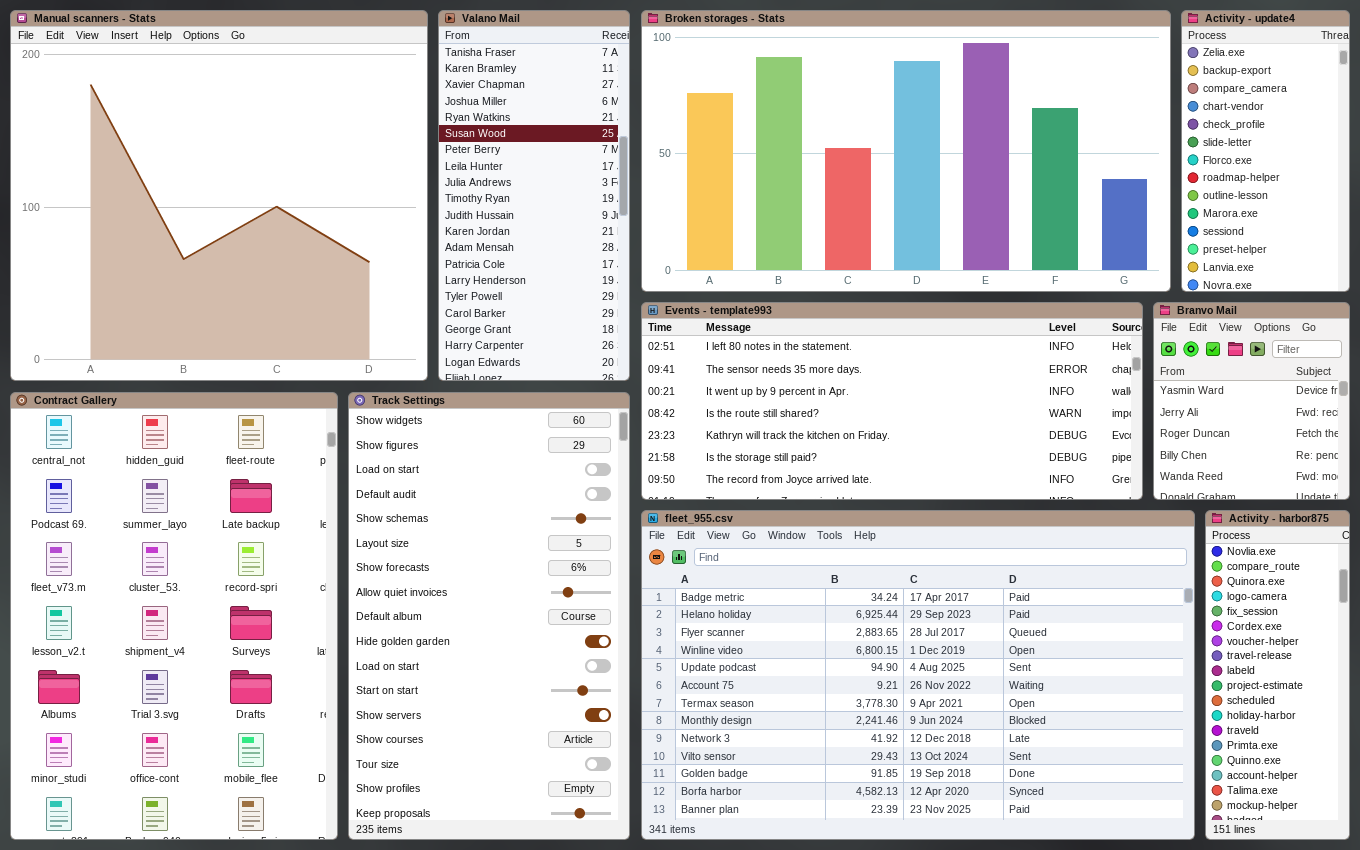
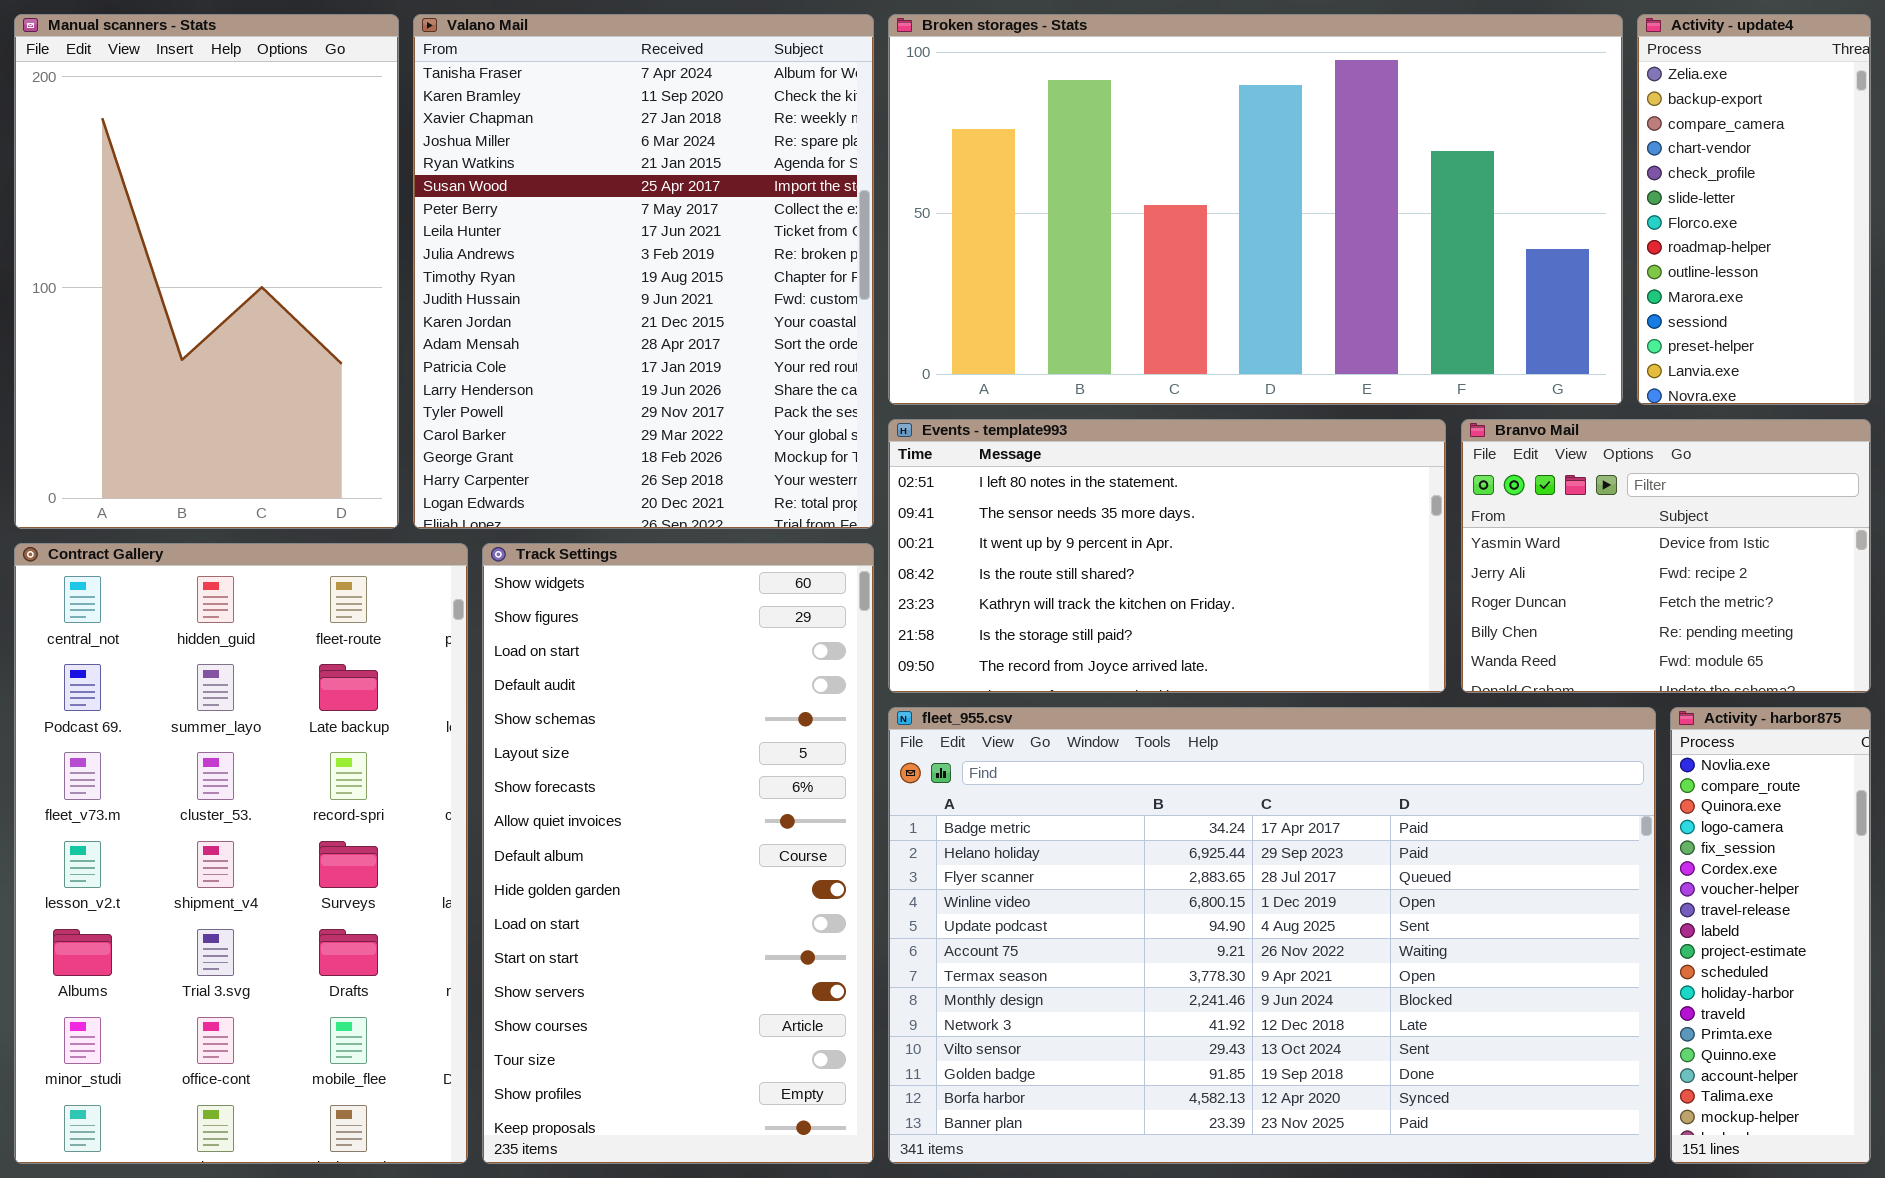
Manual scanners - Stats: [10,10,428,381] -> [14,14,399,529], resized
Valano Mail: [438,10,630,381] -> [413,14,874,529], resized
Events - template993: [641,302,1143,500] -> [888,419,1446,693], resized
Branvo Mail: [1153,302,1350,500] -> [1461,419,1871,693], resized

